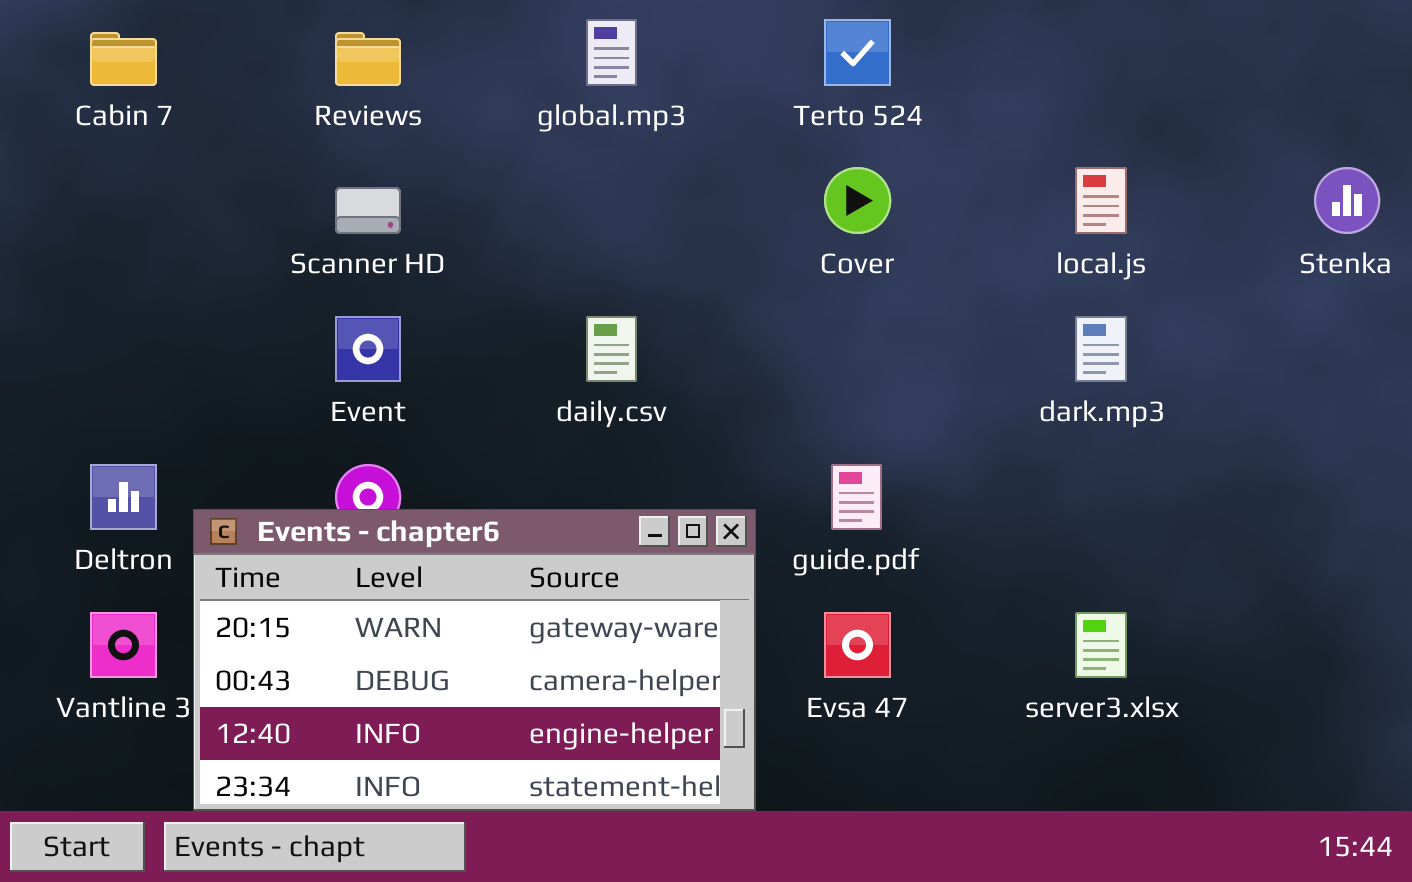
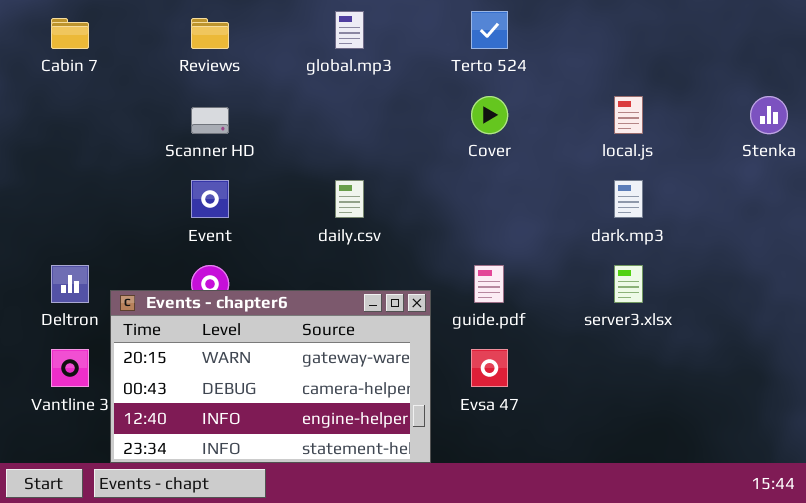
server3.xlsx: [1075,612,1127,678] -> [614,265,643,303], moved

